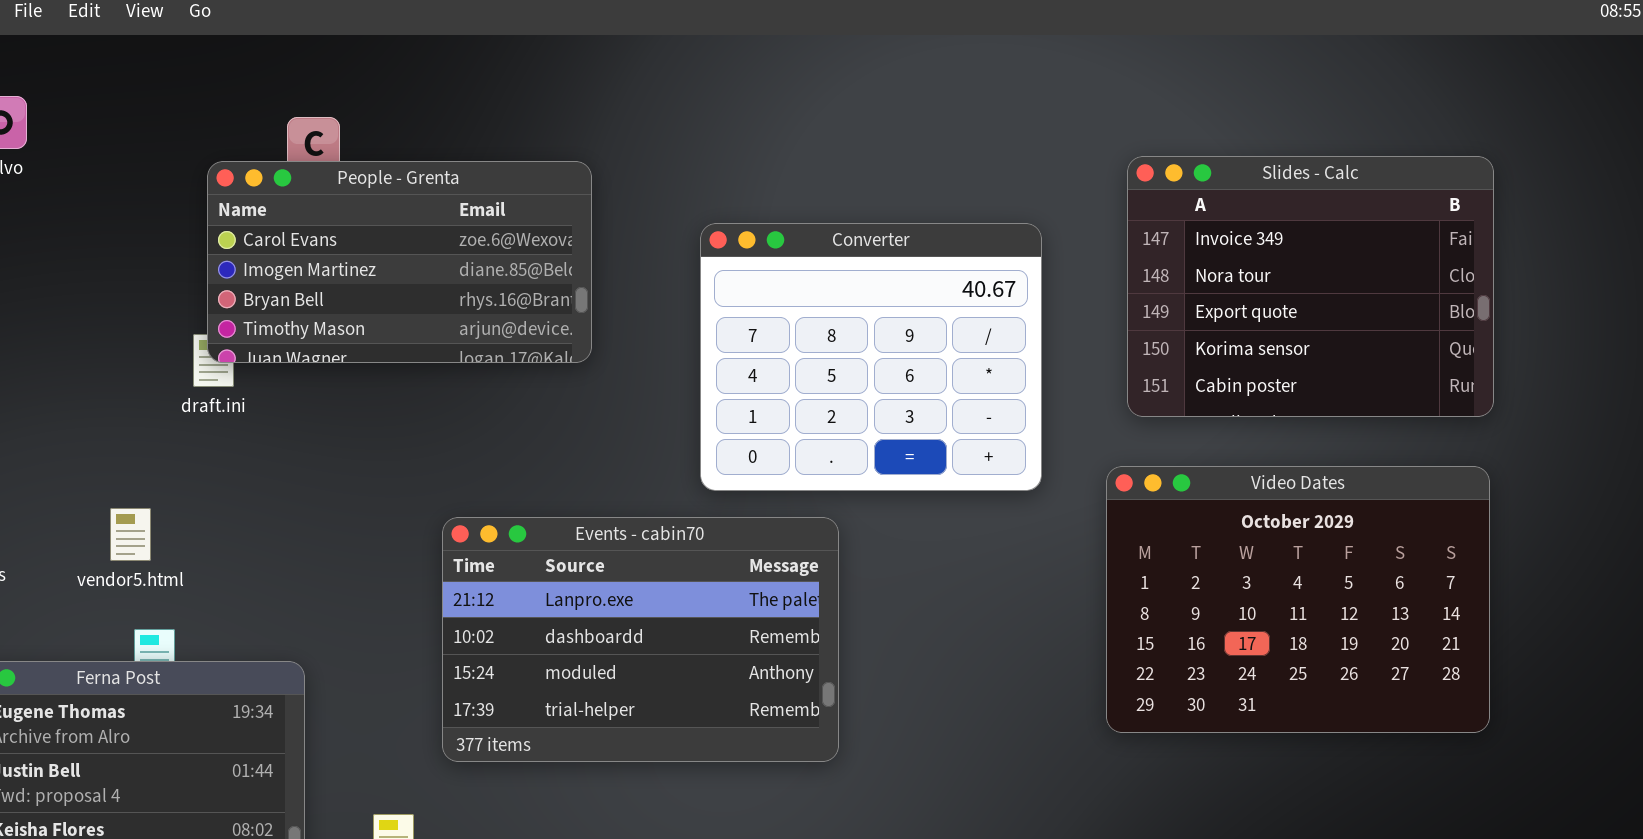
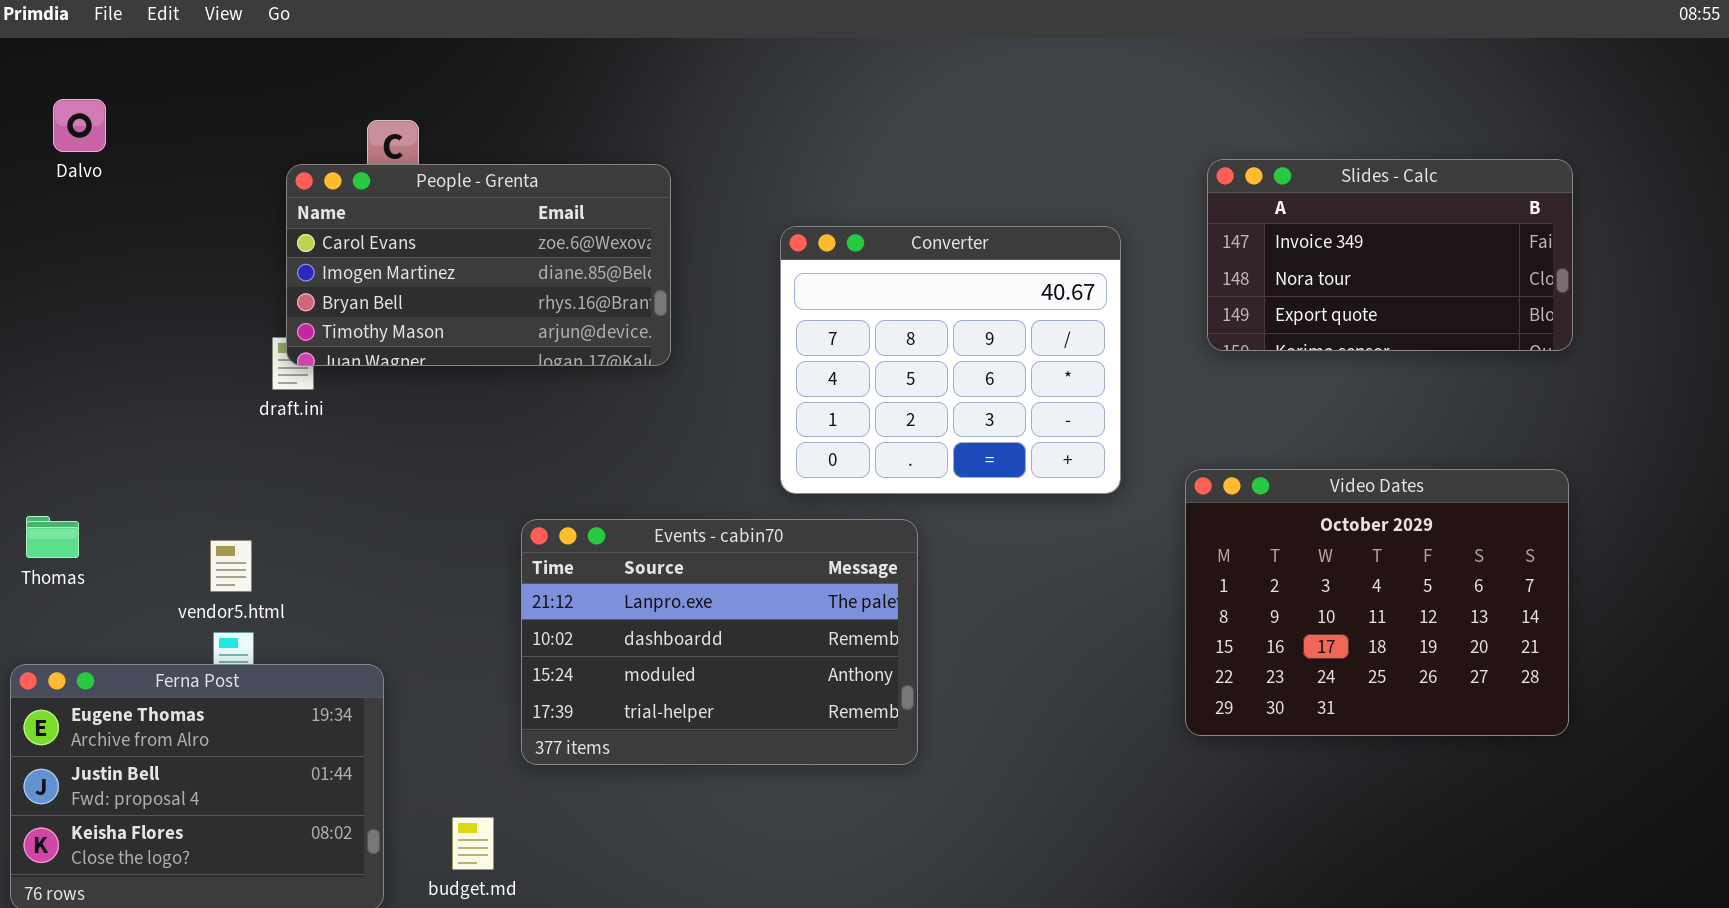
Slides - Calc: [1127,156,1494,417] -> [1207,159,1573,351], resized
vendor5.html: [110,508,151,561] -> [210,540,252,592], moved

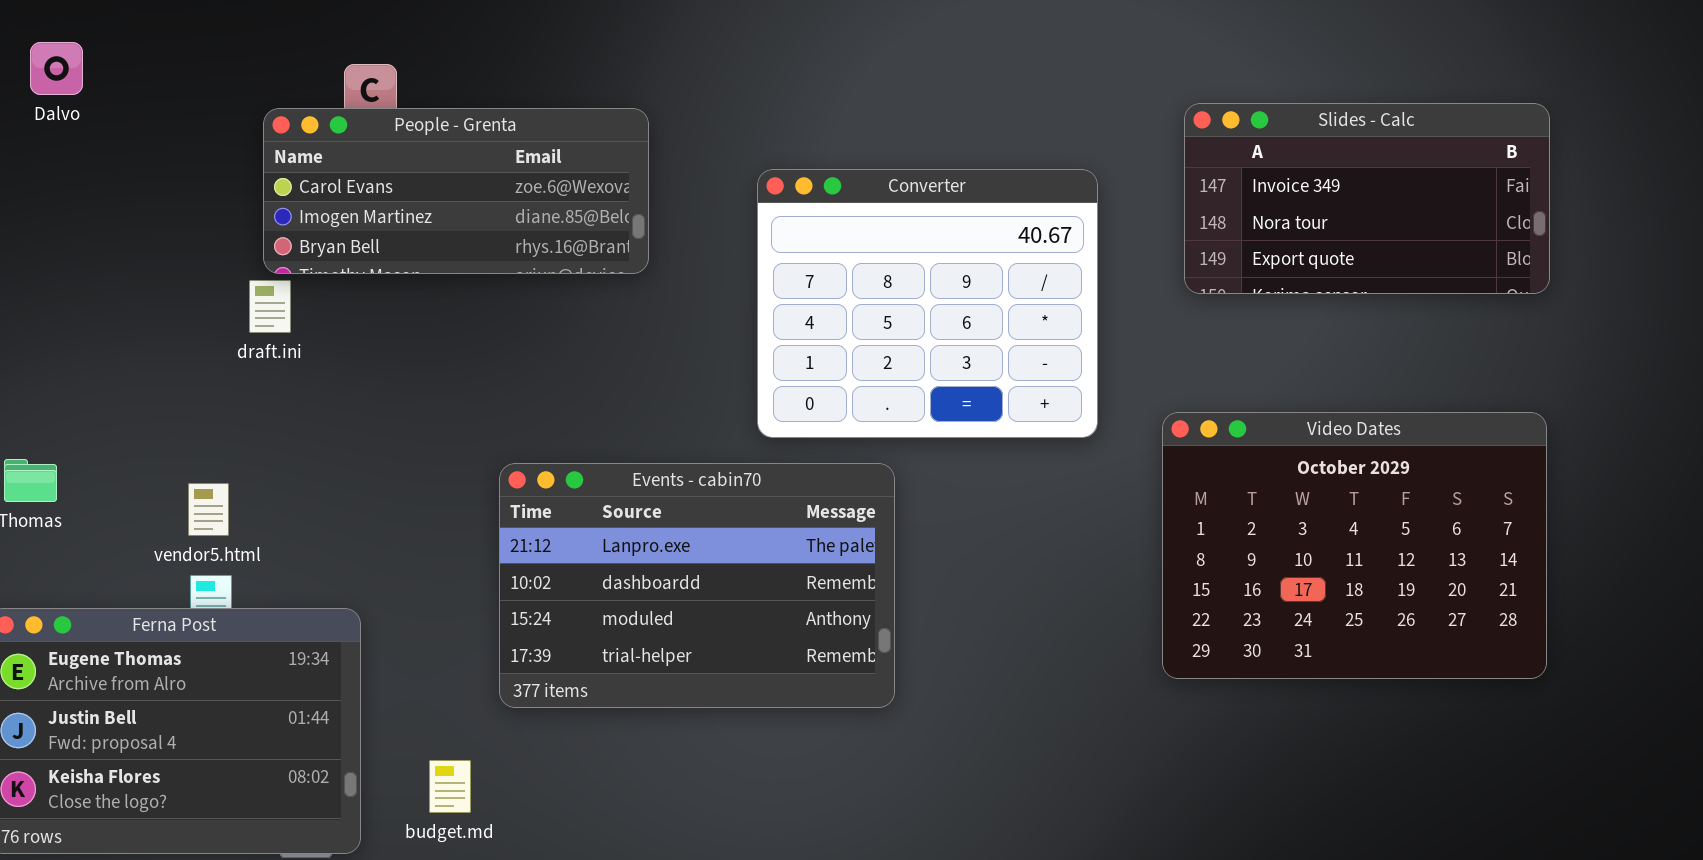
People - Grenta: [286,164,671,366] -> [263,108,649,274], resized

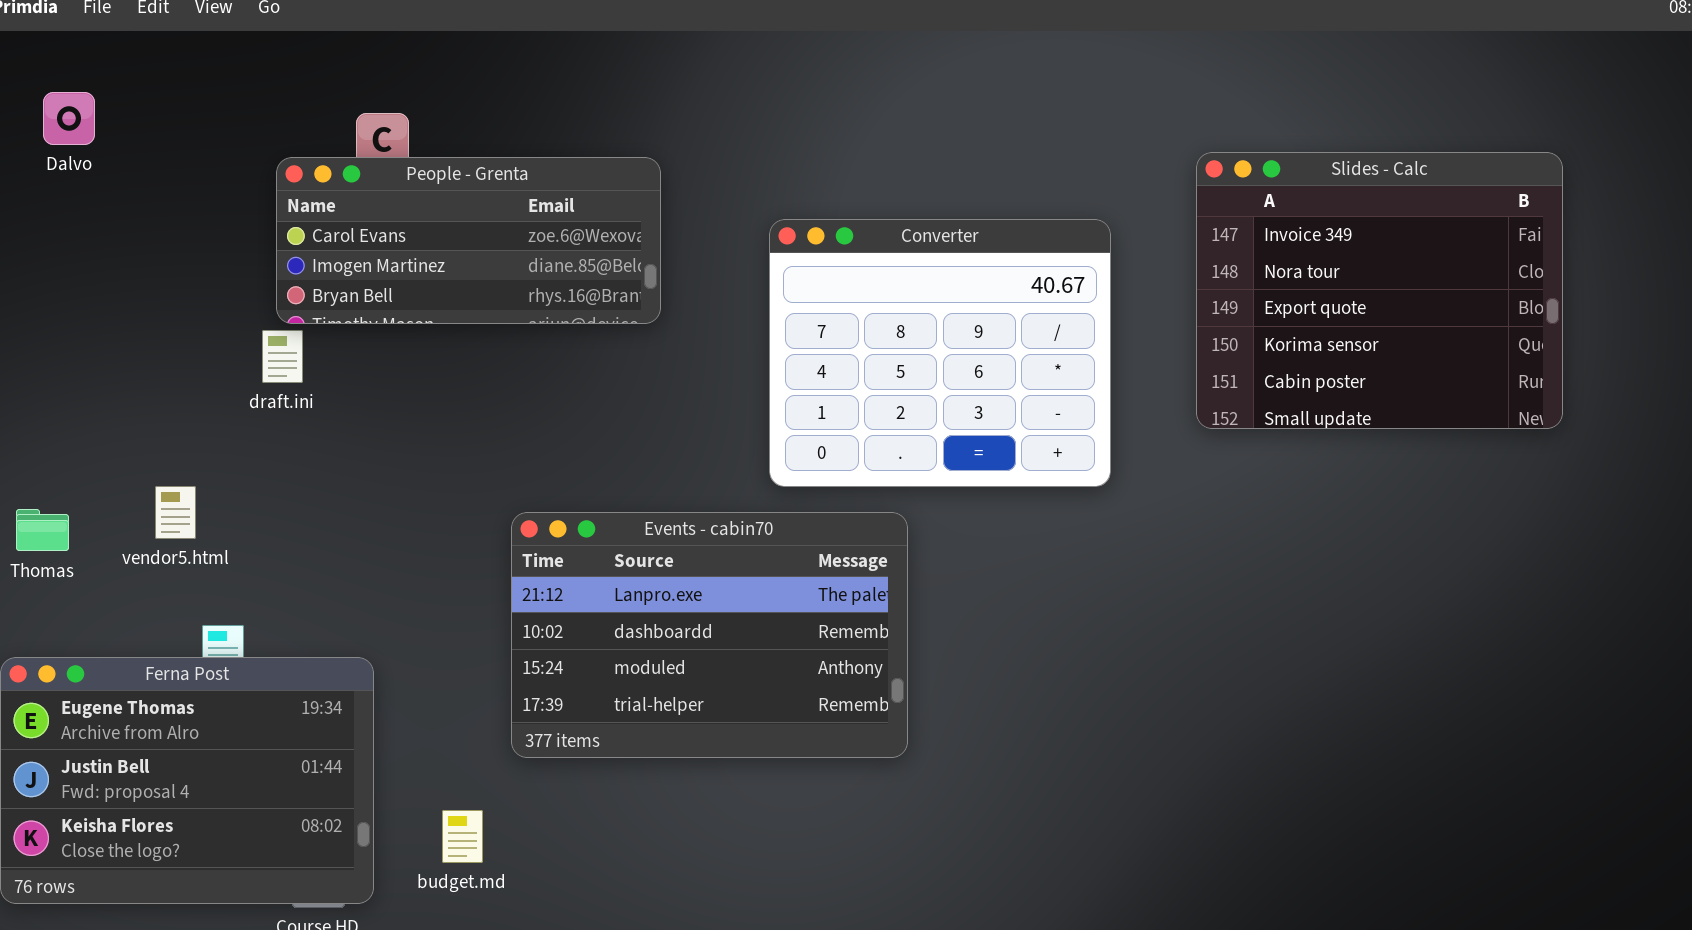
Slides - Calc: [1184,103,1550,294] -> [1196,152,1563,429], resized
Video Dates: [1162,412,1547,679] -> none, closed
vendor5.html: [188,483,229,536] -> [155,486,196,539], moved

